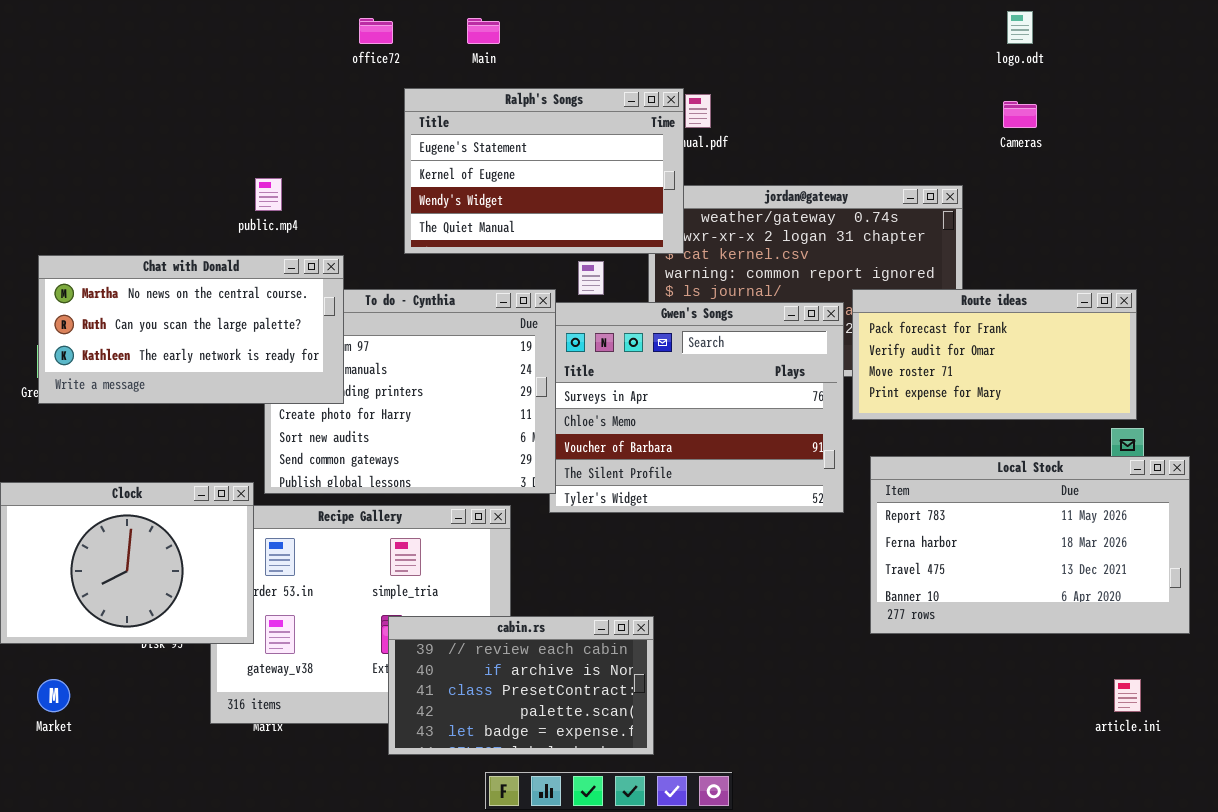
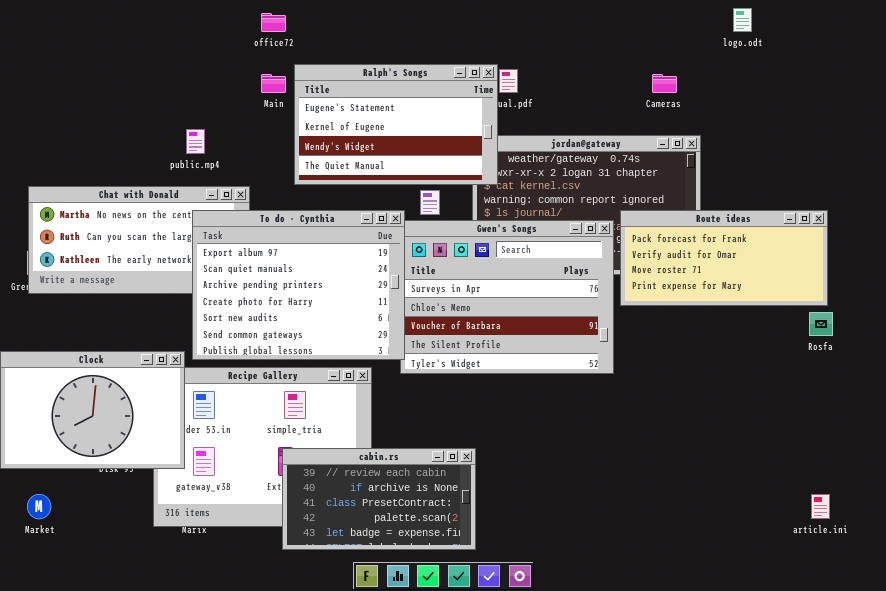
Main: [467,18,500,44] -> [261,74,286,93], moved
Cameras: [1003,101,1037,128] -> [652,74,677,93], moved
To do - Cynthia: [264,289,556,494] -> [192,210,405,360], raised
Local Stock: [870,456,1190,634] -> none, closed

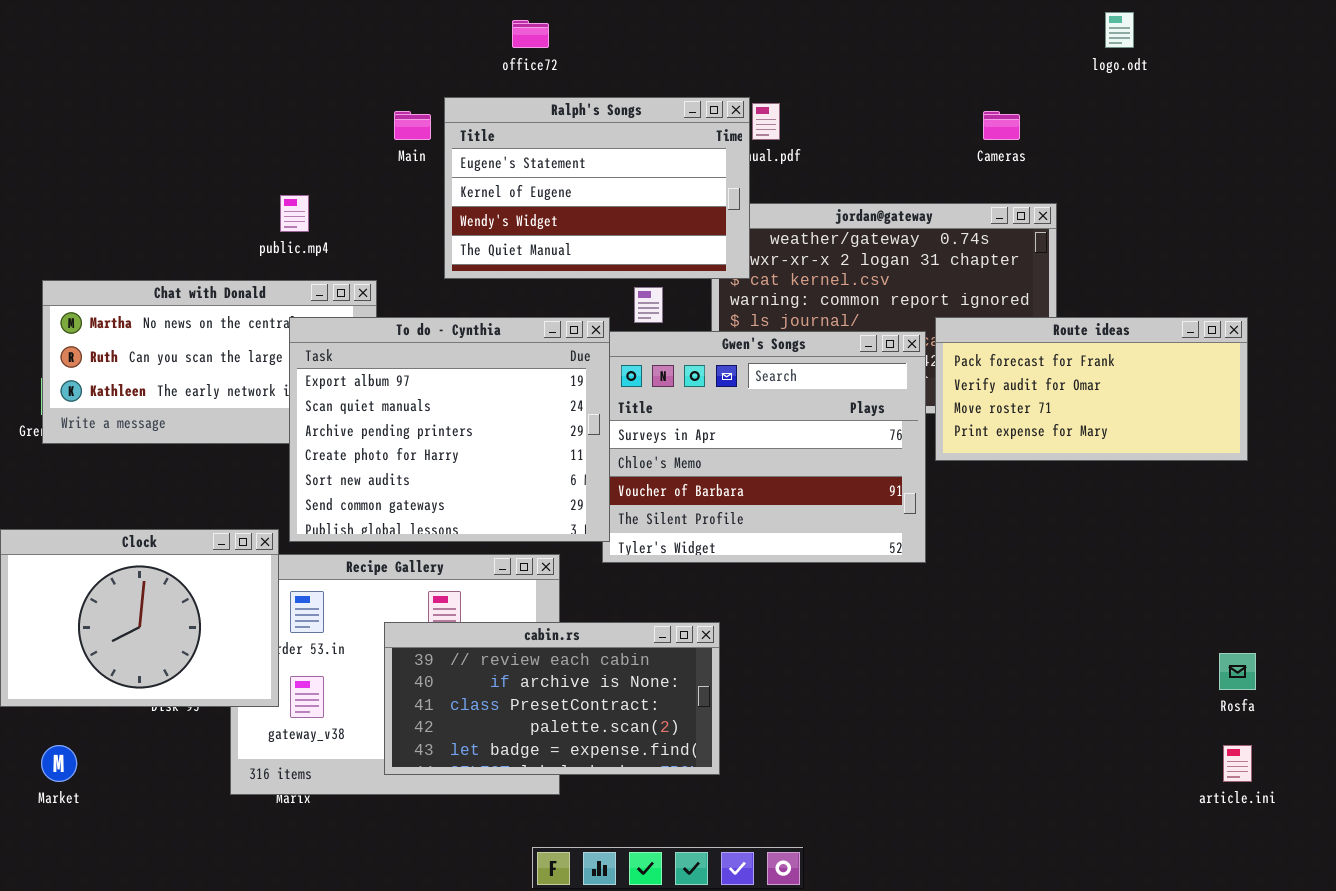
office72: [261,13,286,32] -> [512,20,549,48], moved
Rosfa: [809,312,833,336] -> [1219,653,1256,690], moved
cabin.rs: [282,448,476,550] -> [384,622,720,775], moved, resized

